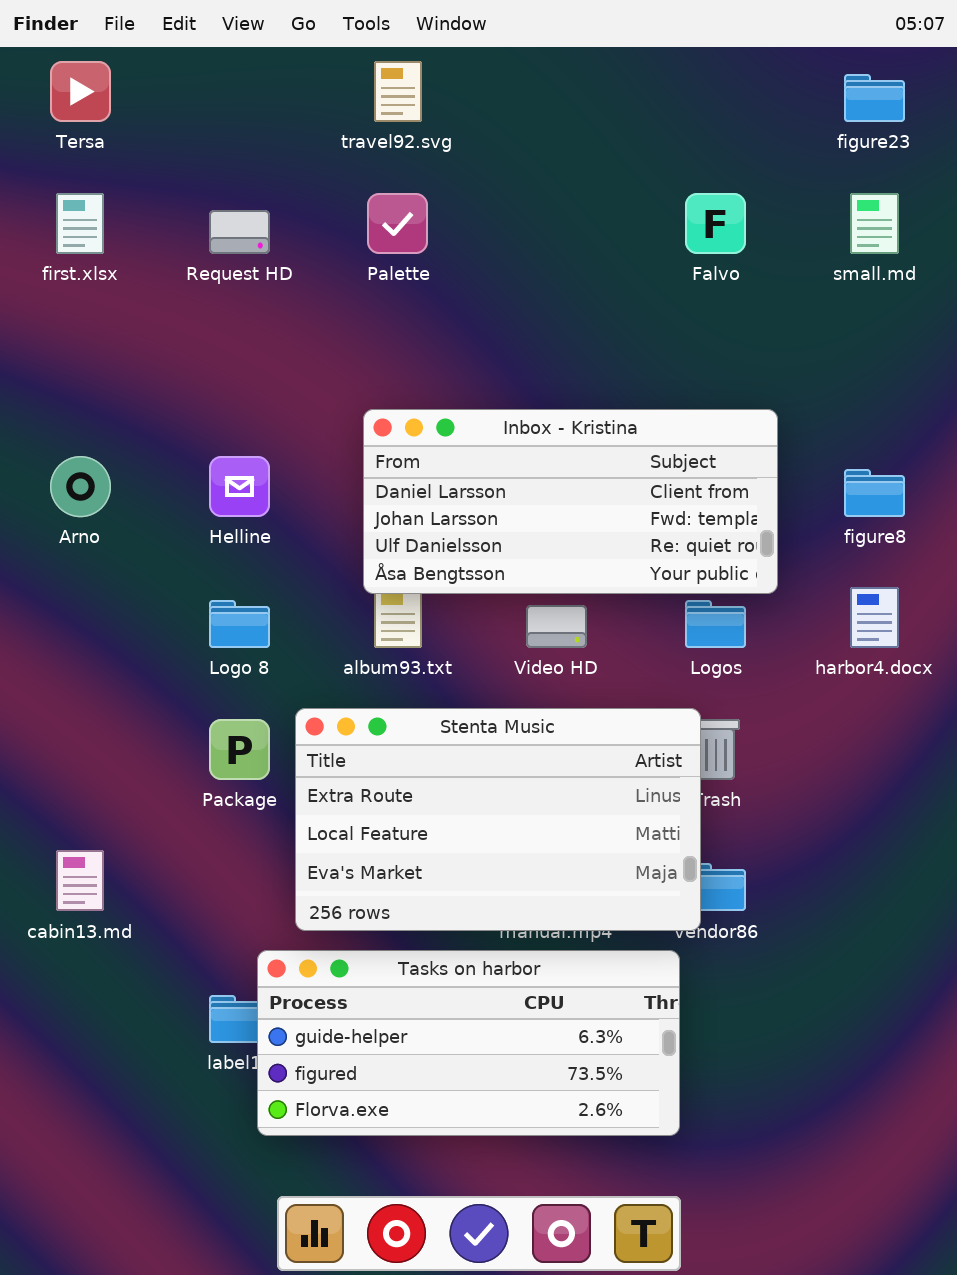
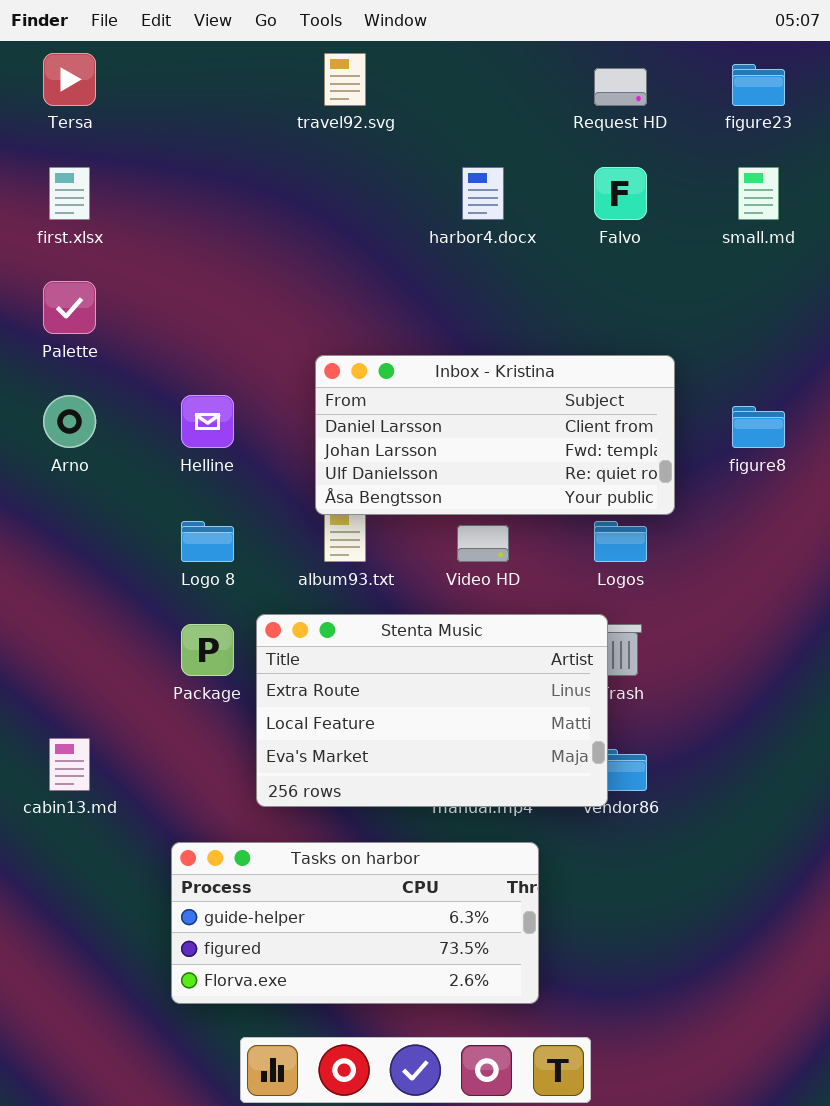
Palette: [367,193,428,254] -> [43,281,96,334], moved
Request HD: [209,210,270,254] -> [594,68,647,106], moved
harbor4.docx: [850,587,899,648] -> [462,167,504,220], moved
Tasks on harbor: [257,950,680,1136] -> [171,842,539,1004], moved

